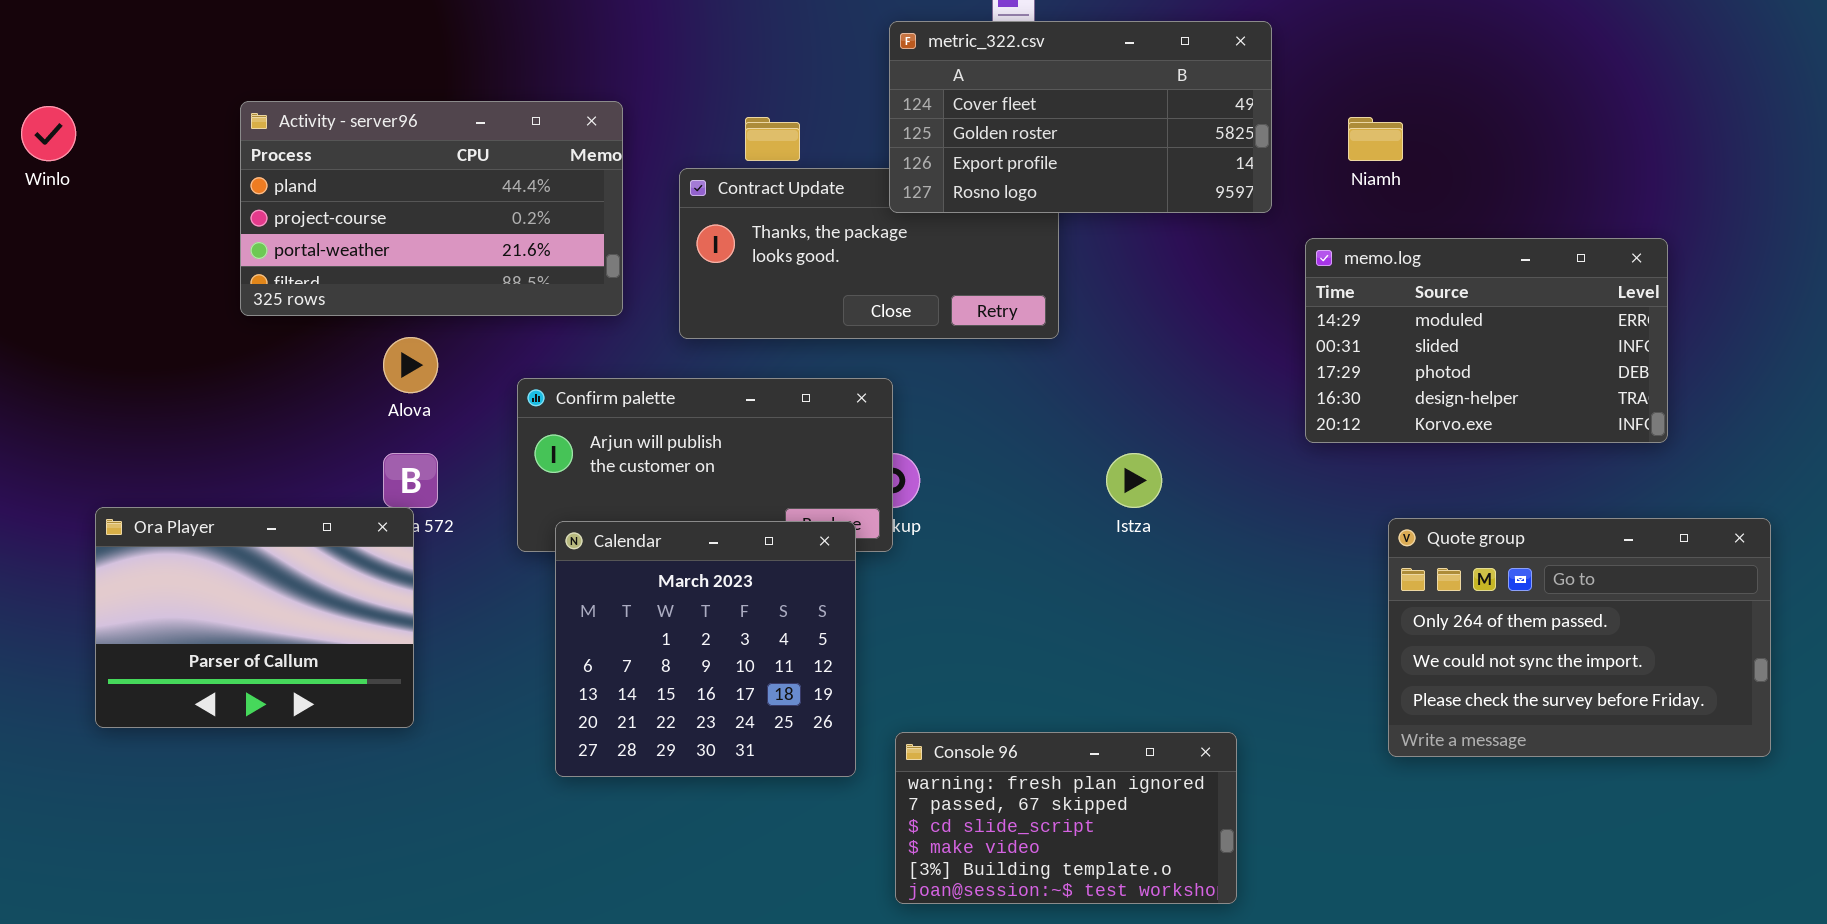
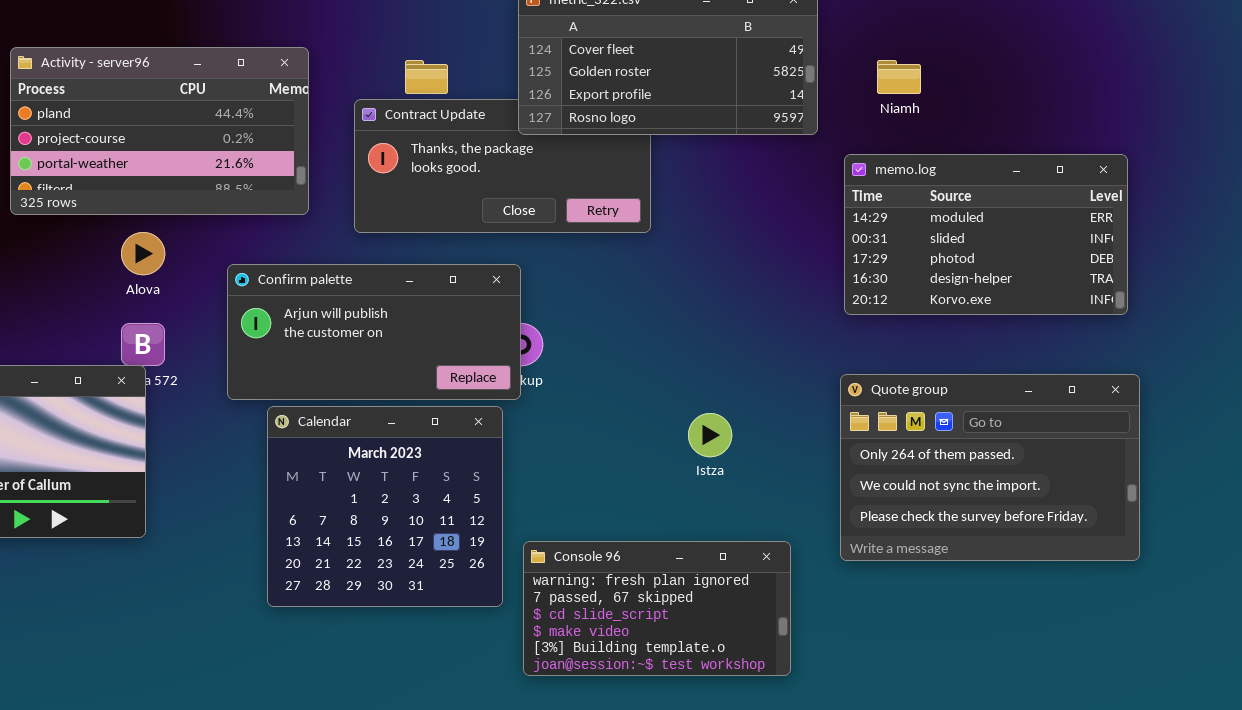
Istza: [1106,453,1162,508] -> [688,413,732,457], moved
Quote group: [1388,518,1771,757] -> [840,374,1140,561], moved
Calendar: [555,521,856,777] -> [267,406,503,607], moved

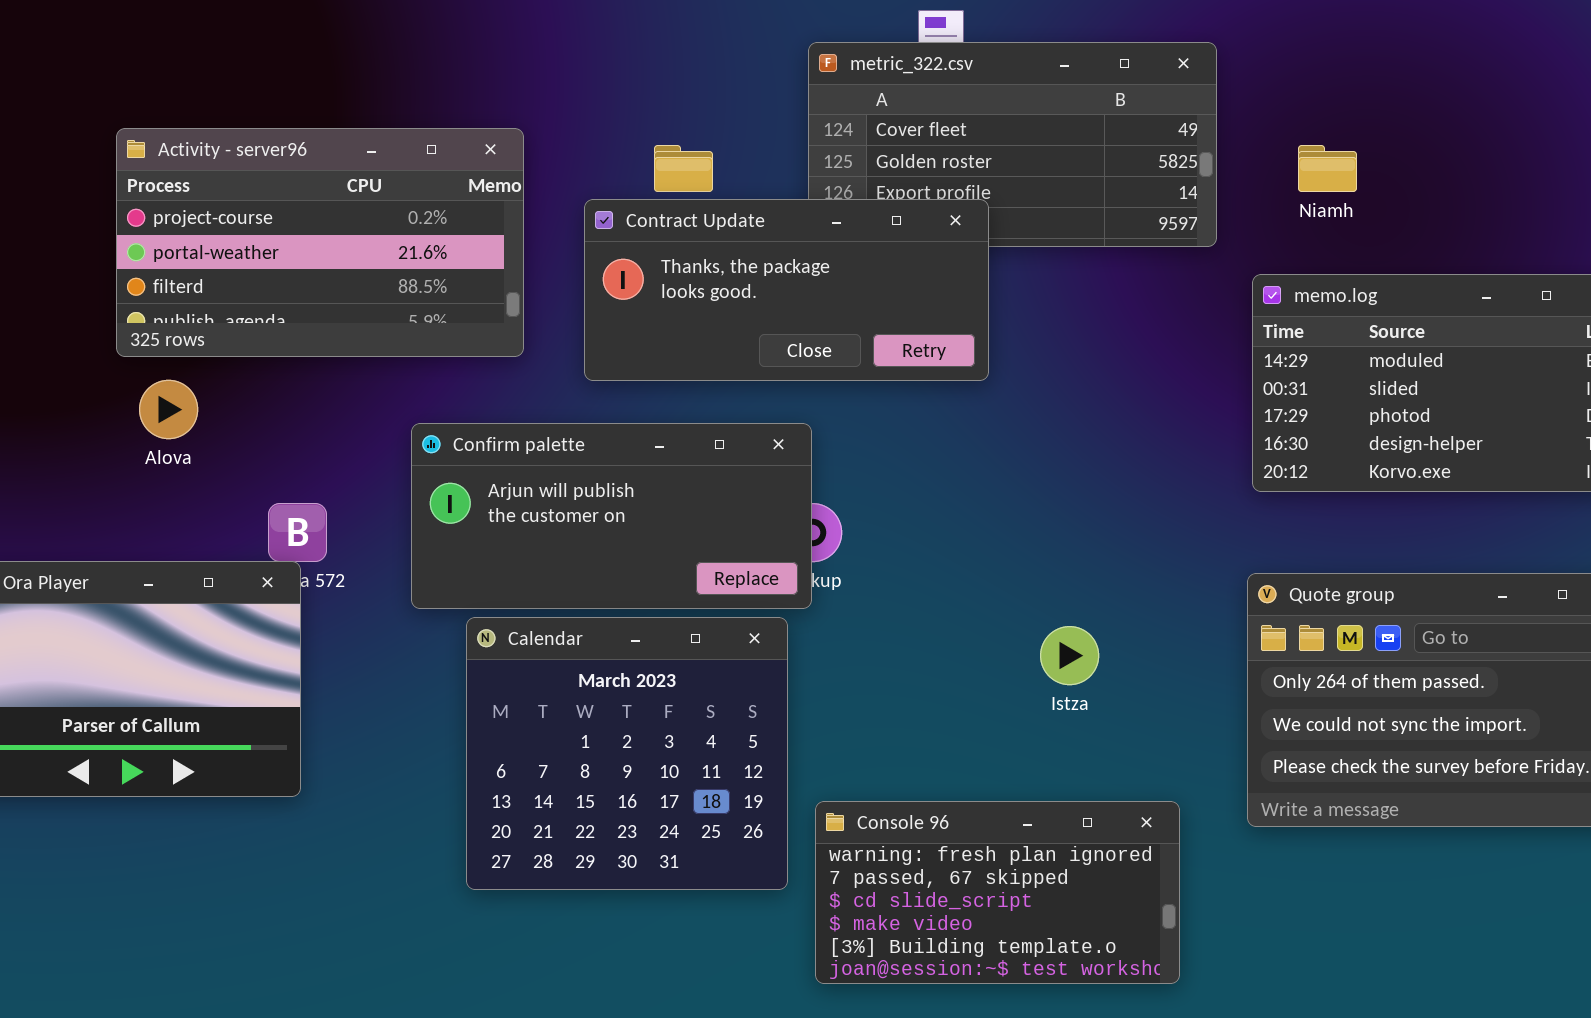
Activity - server96: [10,47,309,215] -> [116,128,524,357], scrolled down 1 row
Contract Update: [354,99,651,233] -> [584,199,989,381], raised
Alova: [121,232,165,275] -> [139,380,198,439], moved

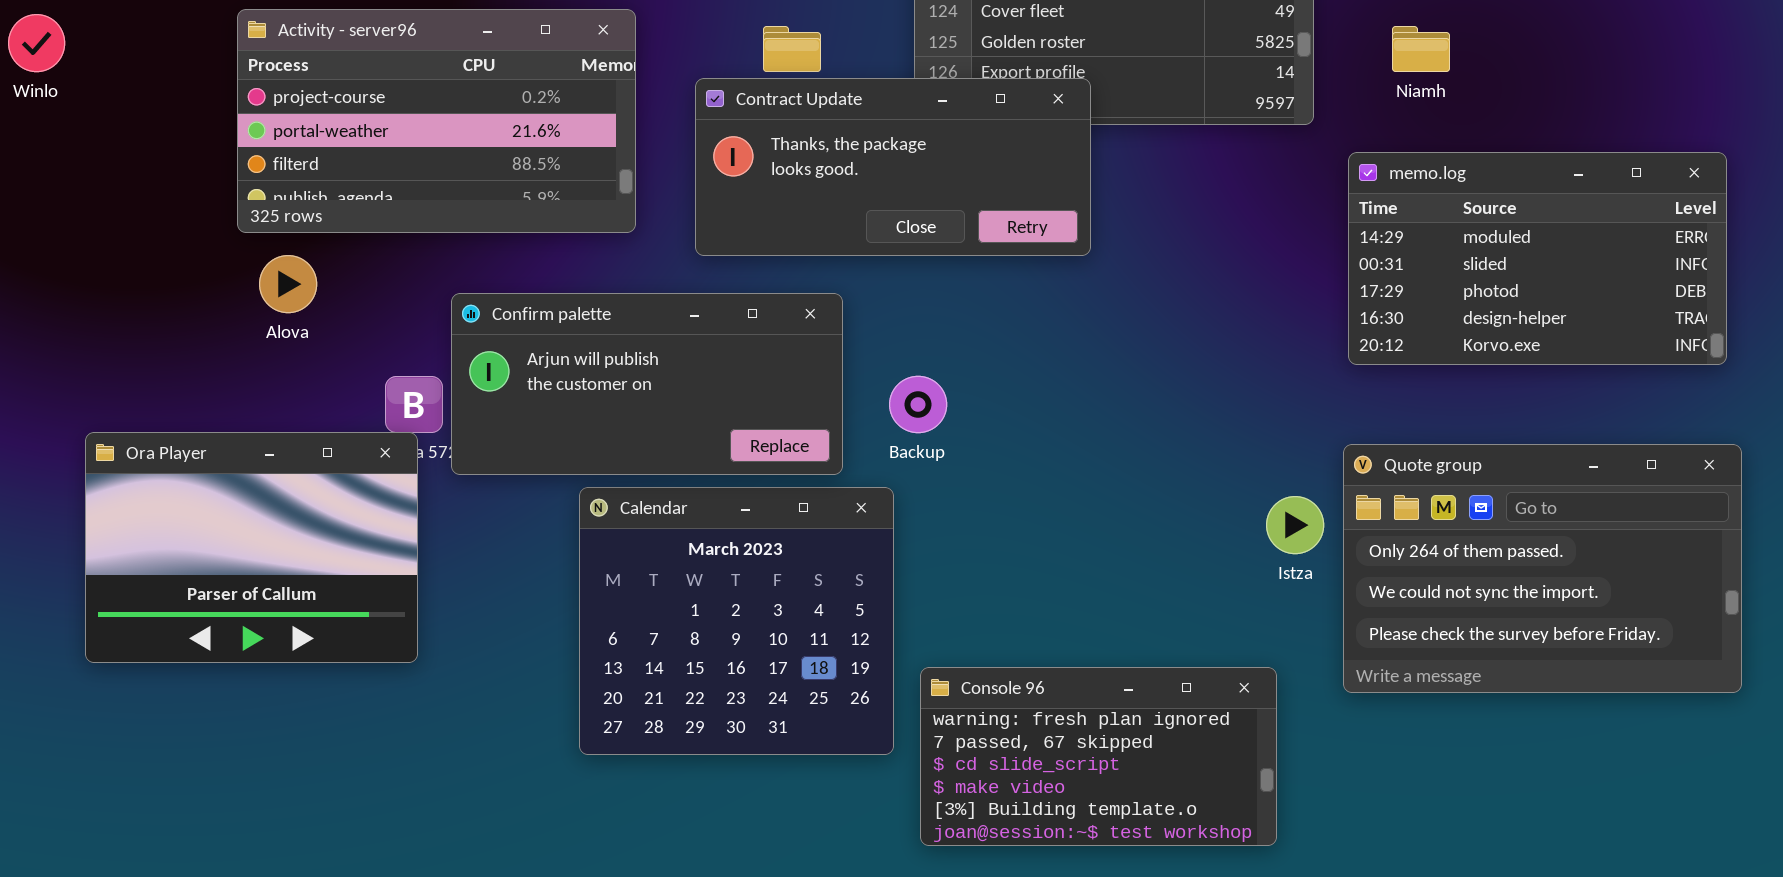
Confirm palette: [411,423,812,609] -> [451,293,843,475], moved
Istza: [1040,626,1099,685] -> [1266,496,1324,554], moved

